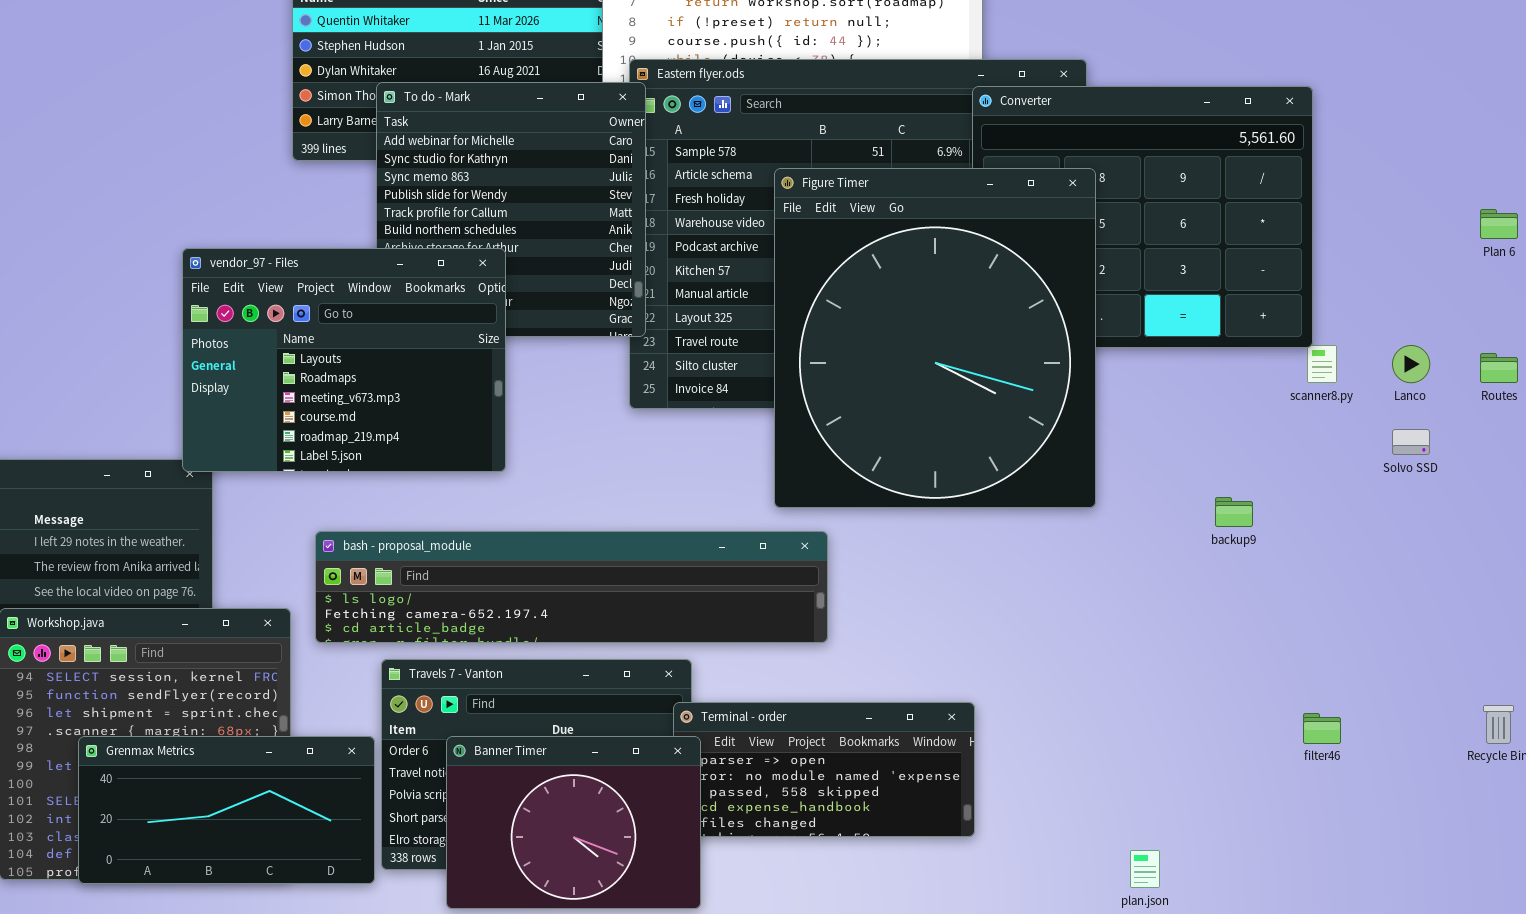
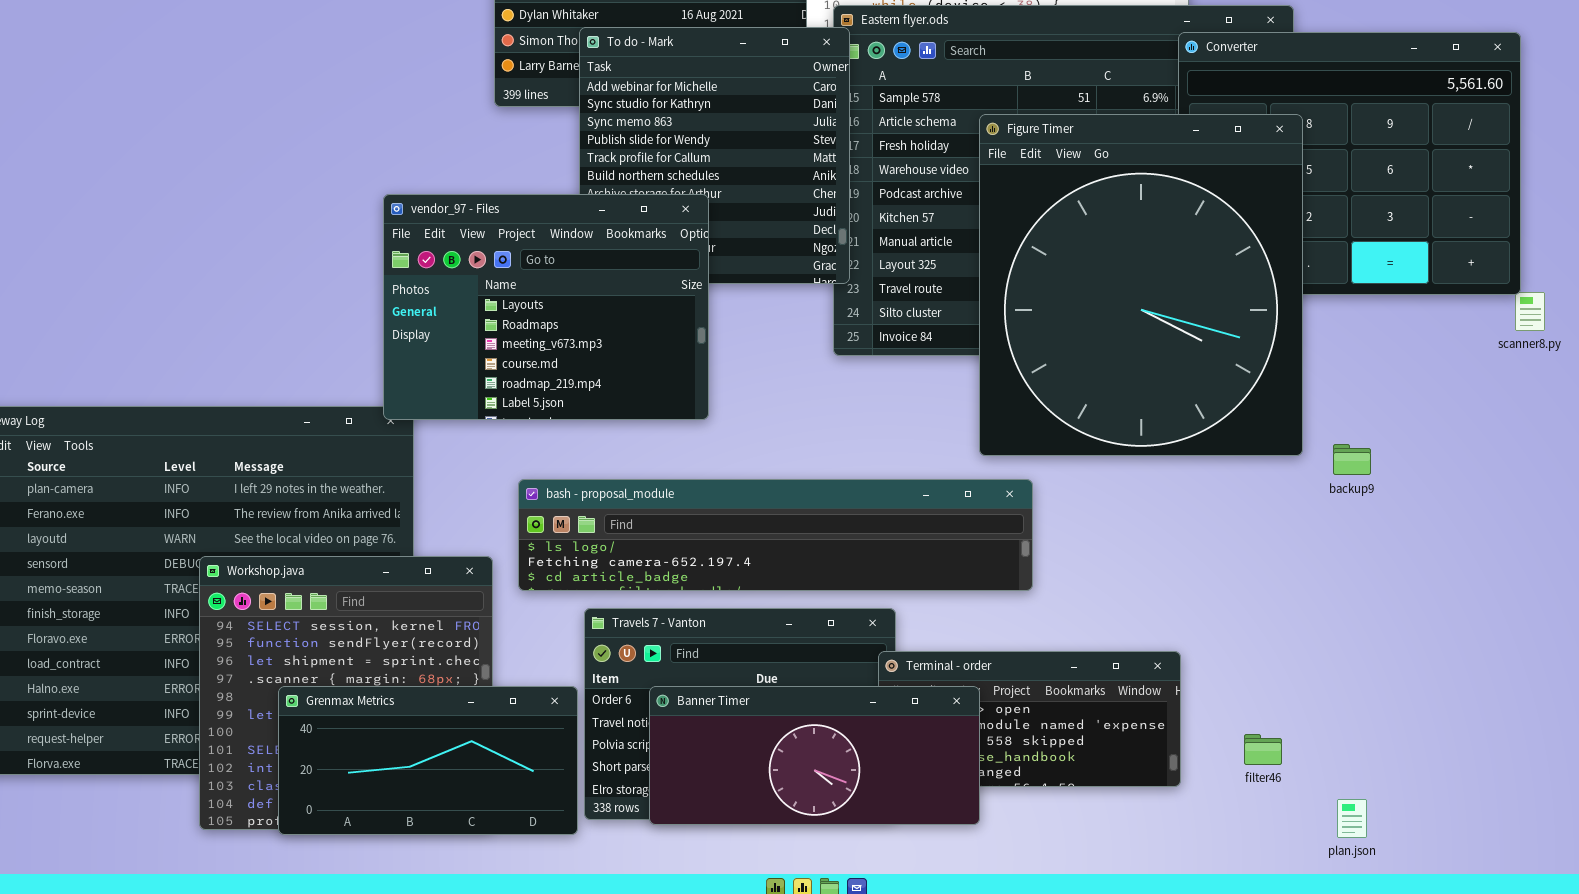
backup9: [1215,497,1253,527] -> [1333,444,1371,475], moved
filter46: [1303,713,1341,744] -> [1244,734,1282,765], moved
Banner Timer: [446,736,701,909] -> [649,686,980,825], resized

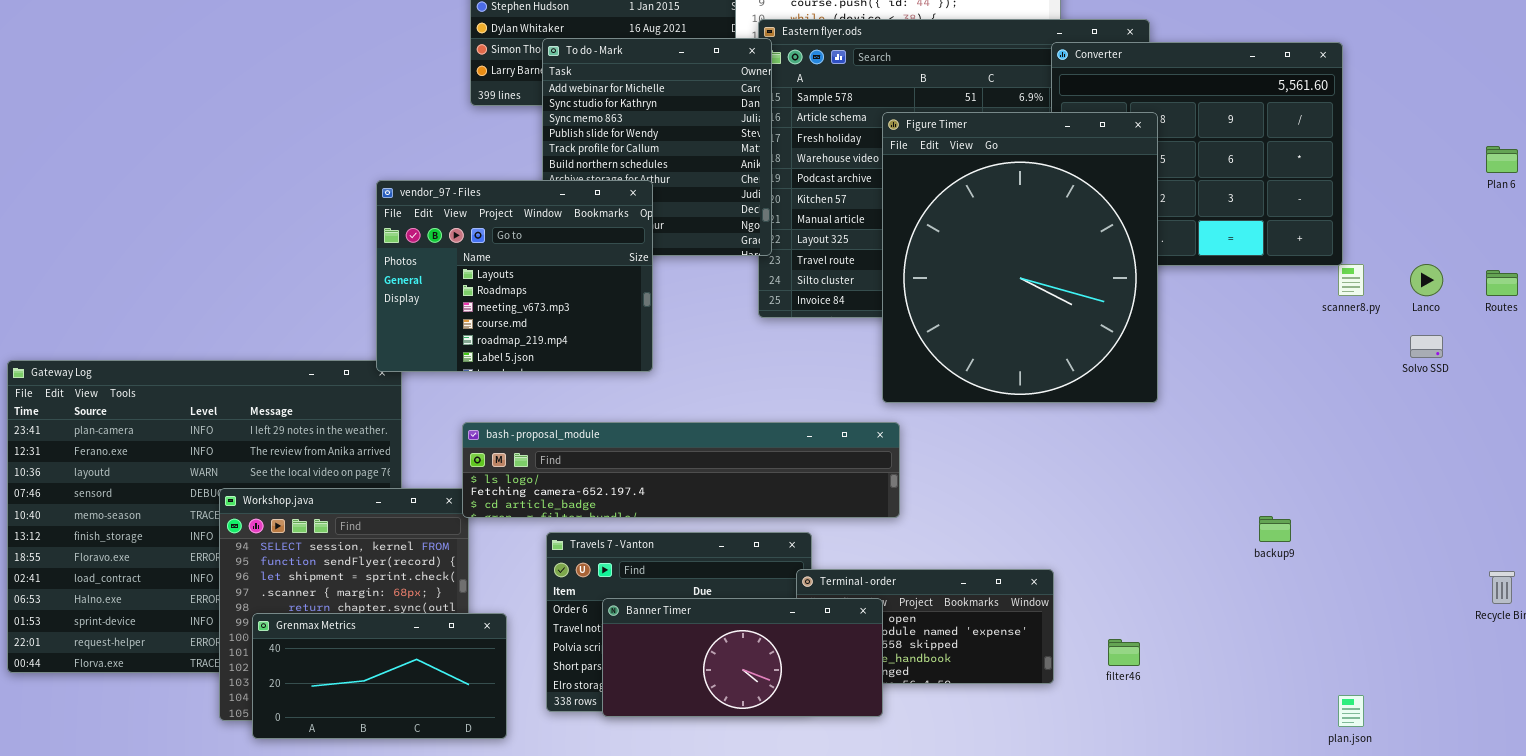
backup9: [1333,444,1371,475] -> [1259,516,1291,542], moved
bash - proposal_module: [518,479,1033,591] -> [462,422,900,518], moved
Grenmax Metrics: [278,686,578,835] -> [252,613,507,739], moved
plan.json: [1337,799,1367,838] -> [1338,695,1364,727], moved

